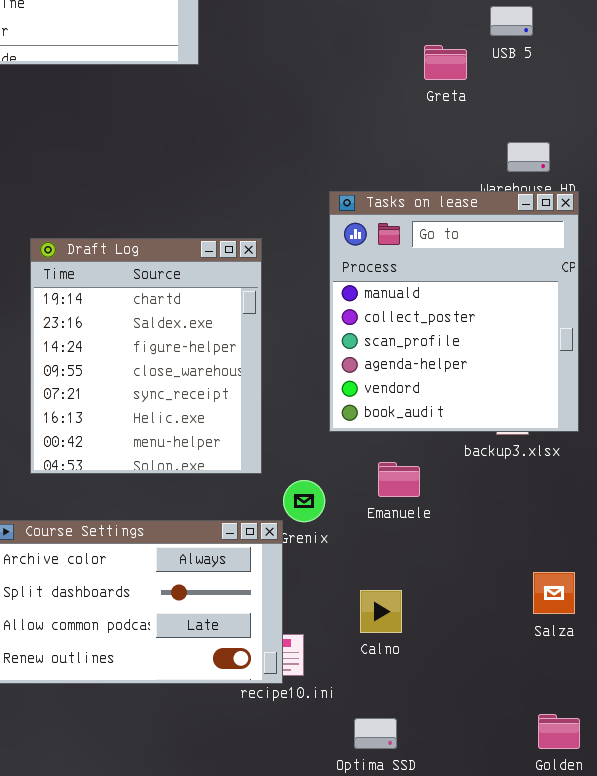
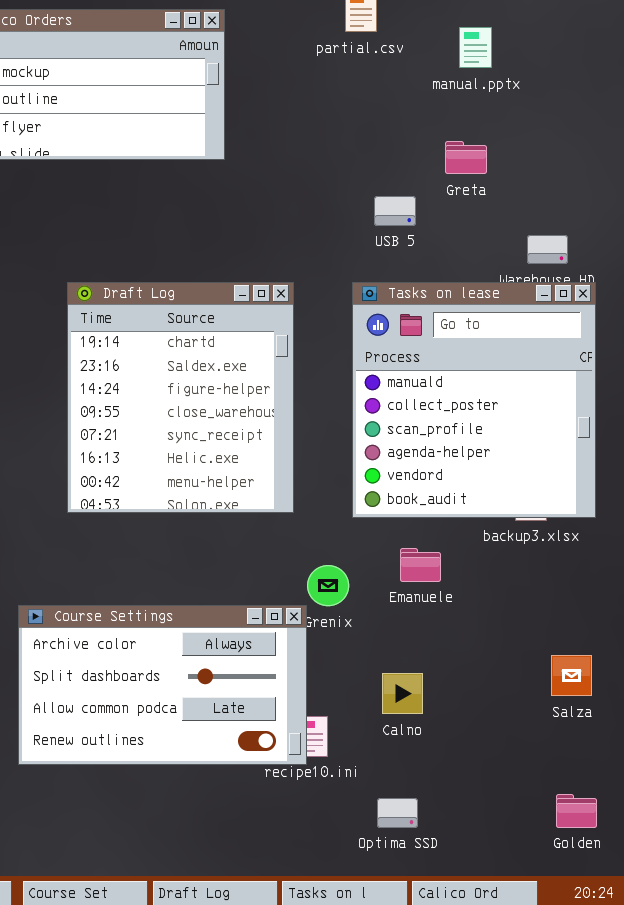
USB 5: [490,6,533,36] -> [374,196,416,226], moved
Draft Log: [30,238,262,474] -> [67,282,294,513], moved

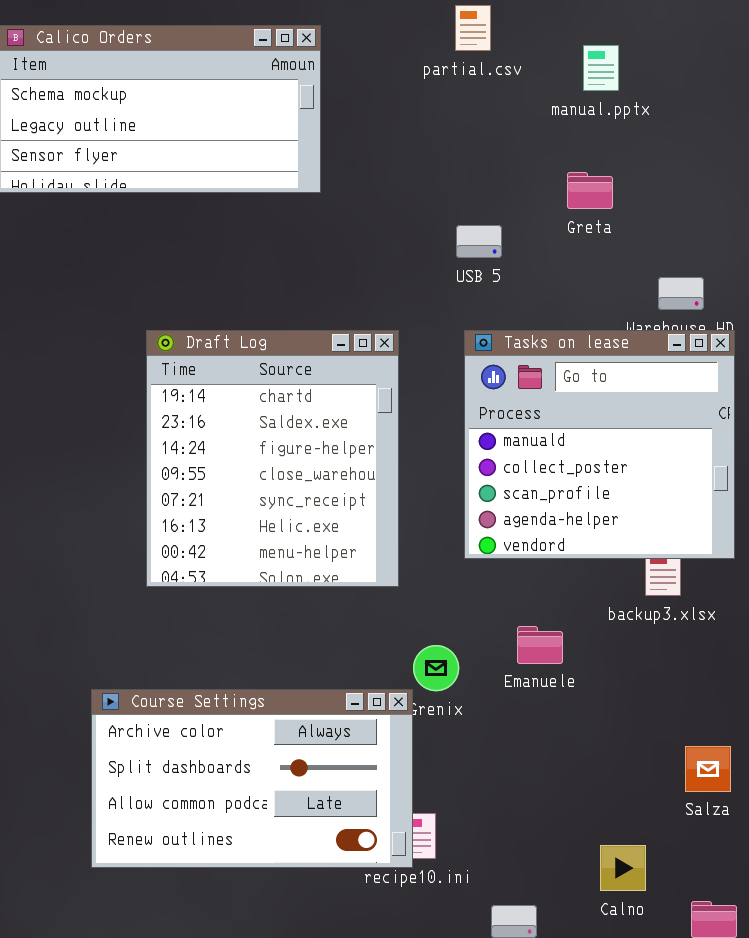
USB 5: [374,196,416,226] -> [456,225,502,258], moved
Tasks on lease: [352,282,596,518] -> [464,330,735,559], resized
Calno: [382,673,423,714] -> [600,845,646,891], moved

